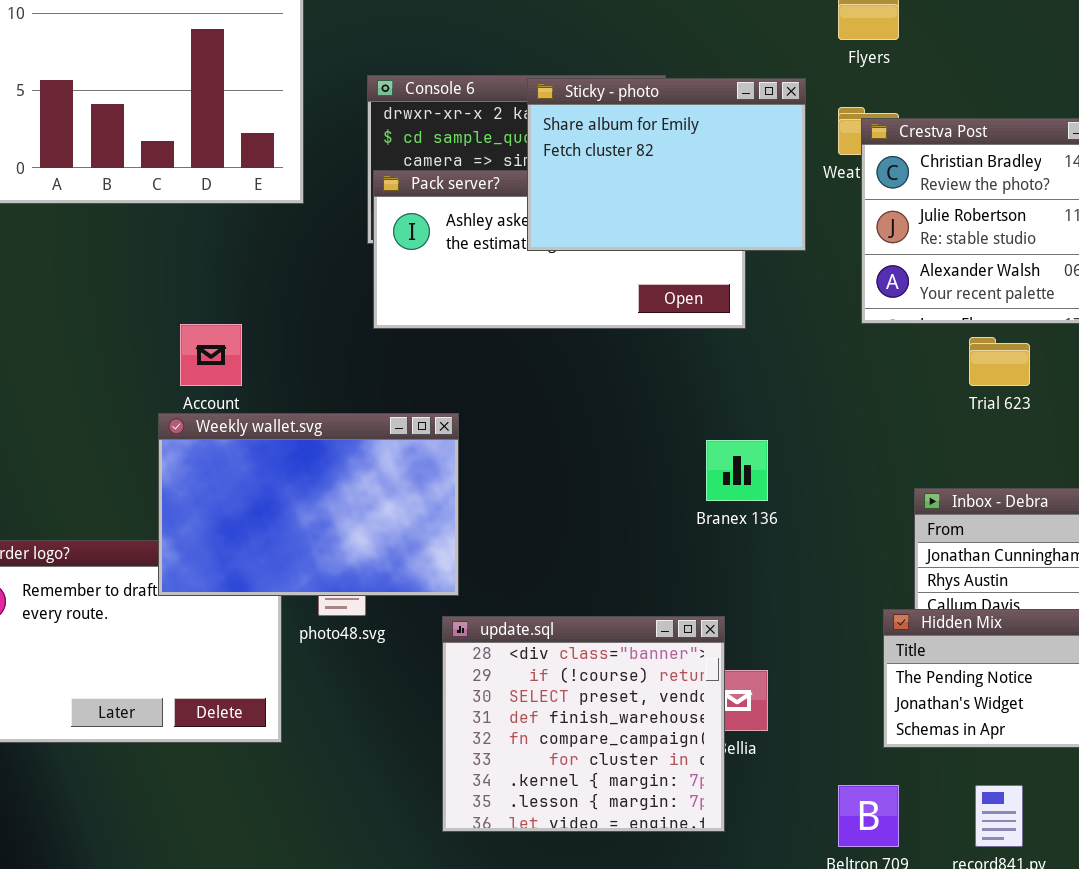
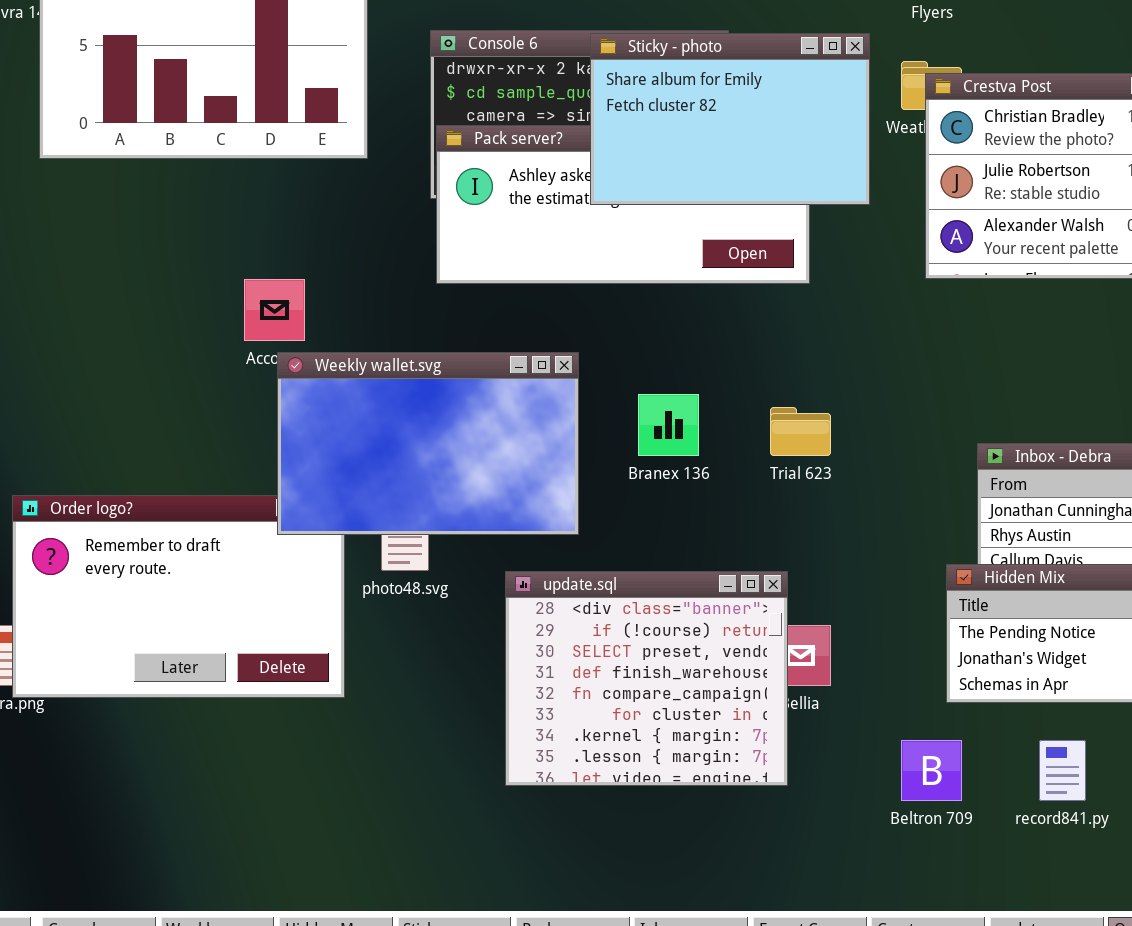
Trial 623: [969,337,1030,386] -> [770,407,831,456], moved
Weekly wallet.svg: [158,413,459,596] -> [277,352,579,535], moved
Branex 136: [706,440,768,501] -> [638,394,699,456], moved

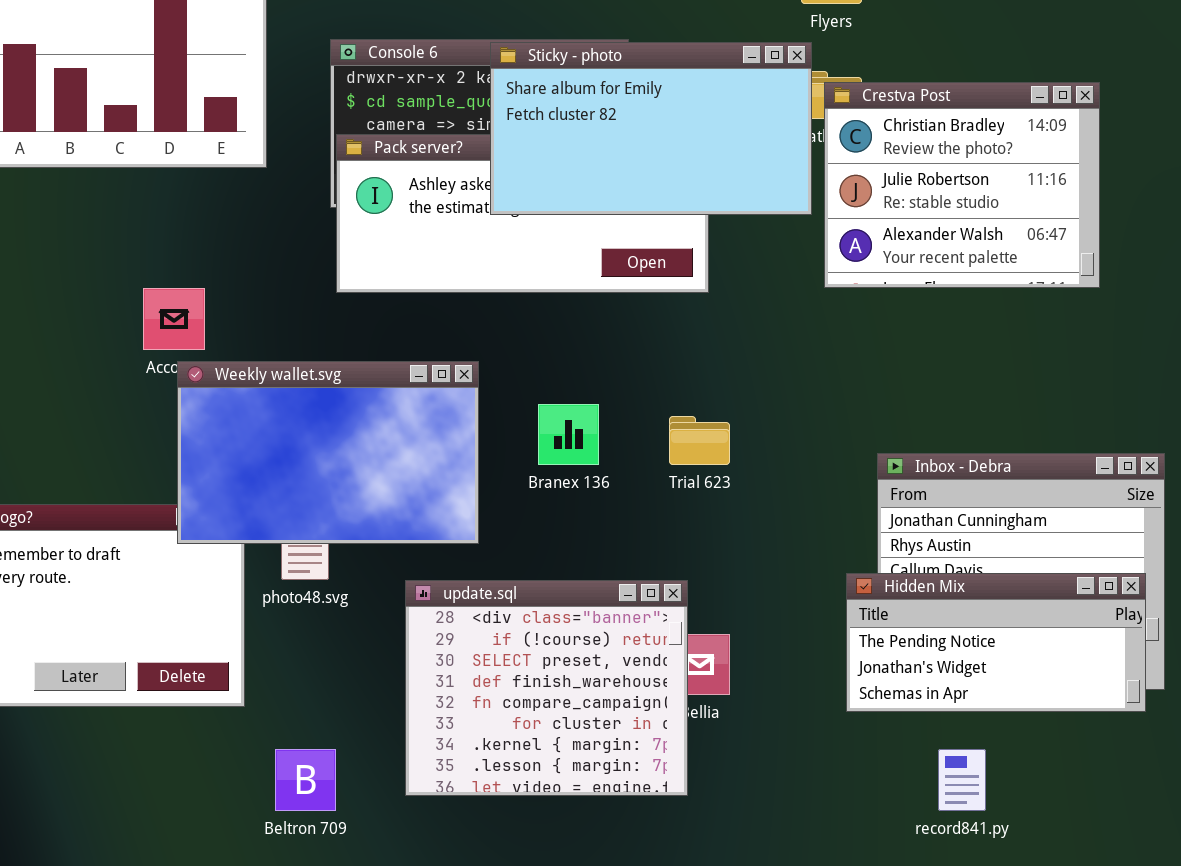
Sticky - photo: [590,33,870,205] -> [490,42,812,215], resized
Beltron 709: [901,740,962,801] -> [275,749,336,811], moved

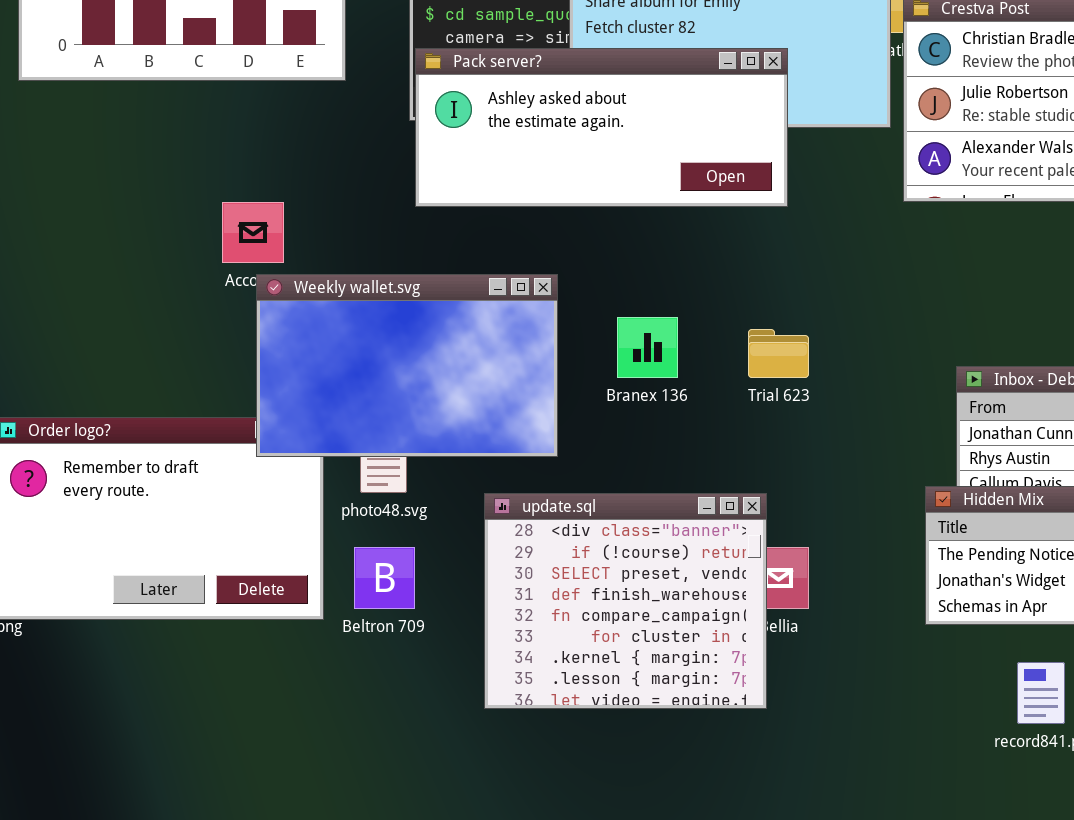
Pack server?: [336,134,709,293] -> [415,48,788,207], raised
Beltron 709: [275,749,336,811] -> [354,547,415,609], moved

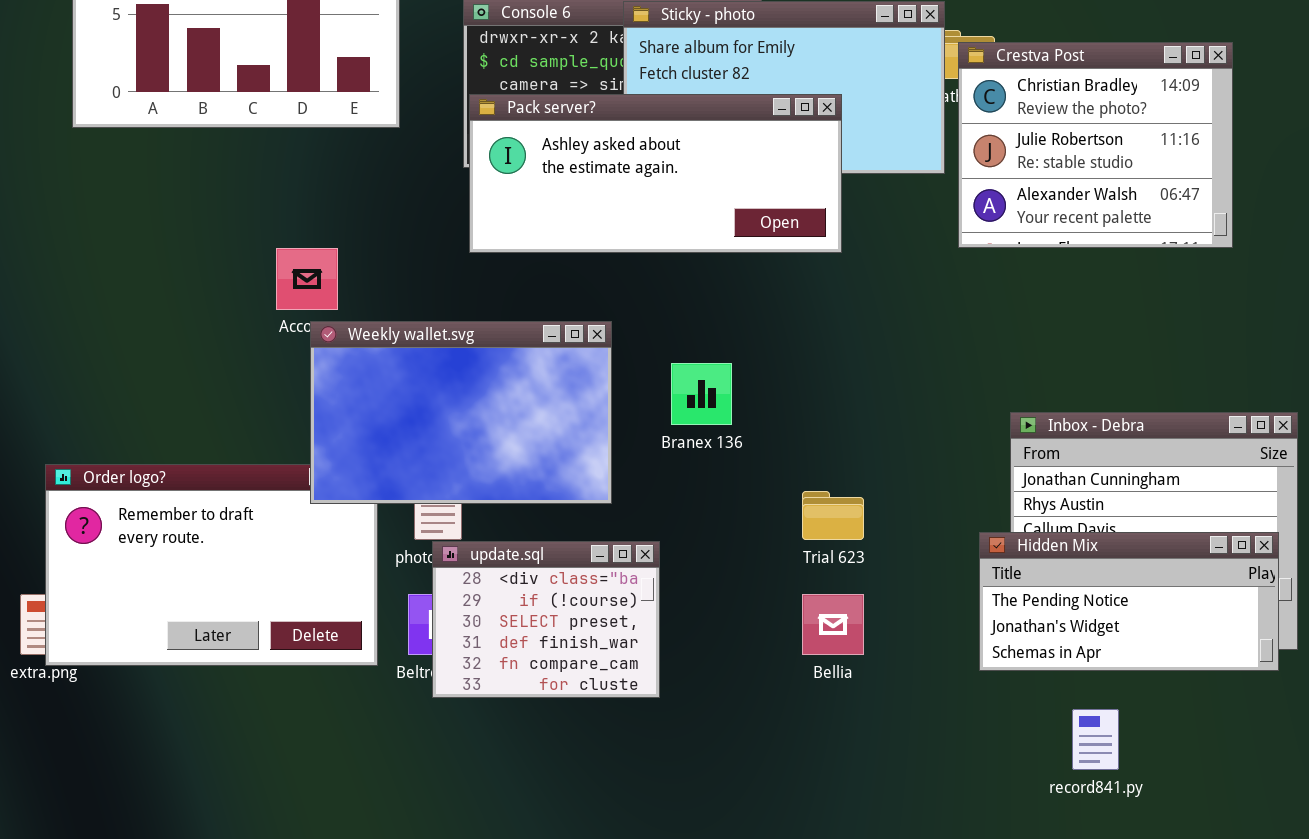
Trial 623: [748,329,809,378] -> [802,491,864,540], moved
update.sql: [484,493,767,709] -> [432,541,660,698], moved, resized

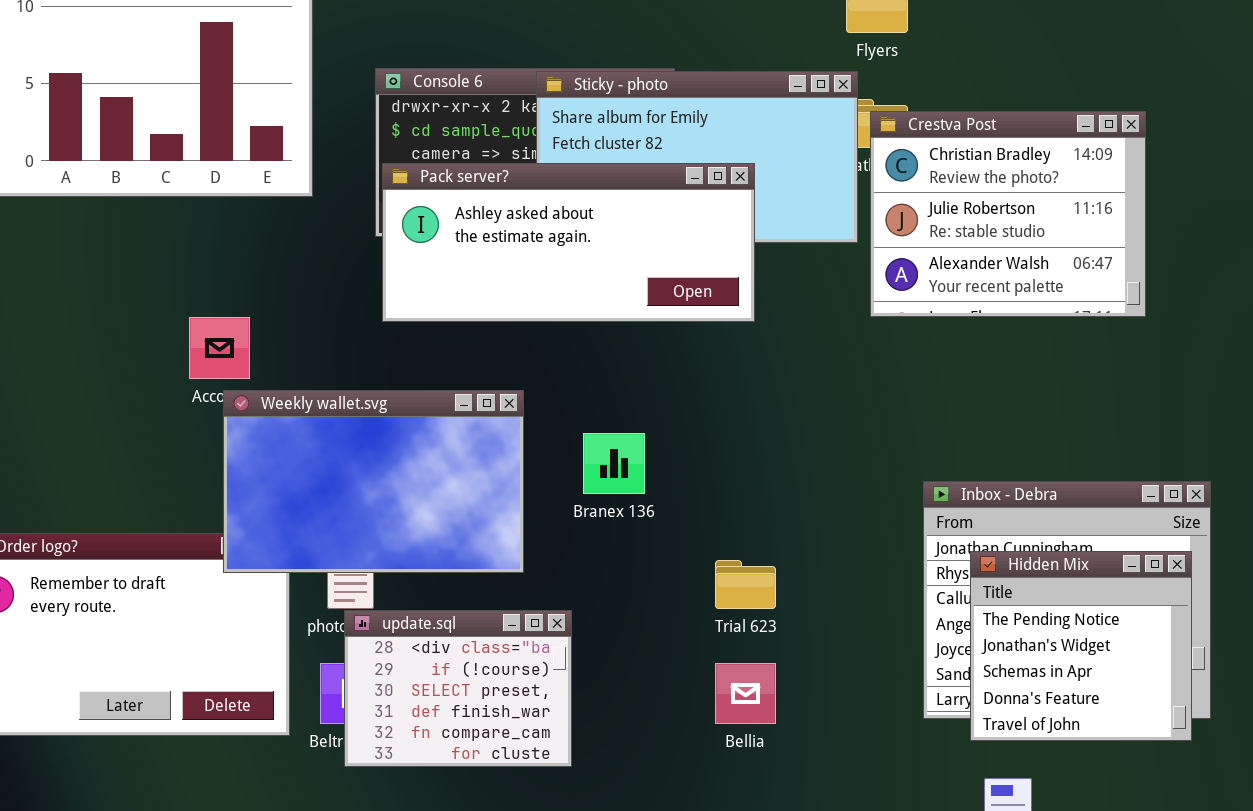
Hidden Mix: [979,532,1279,671] -> [970,551,1192,741], resized

